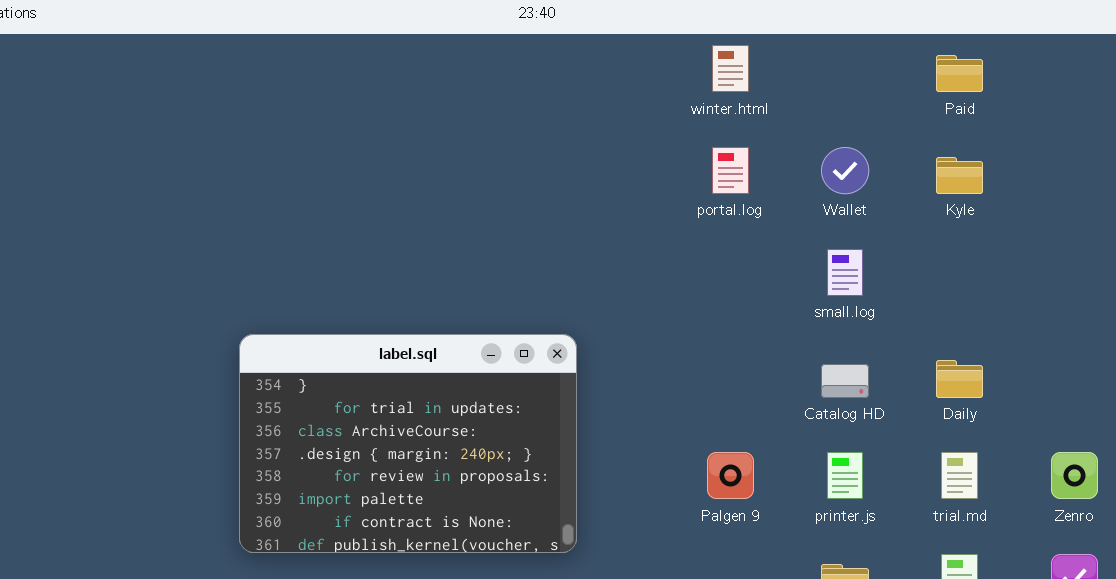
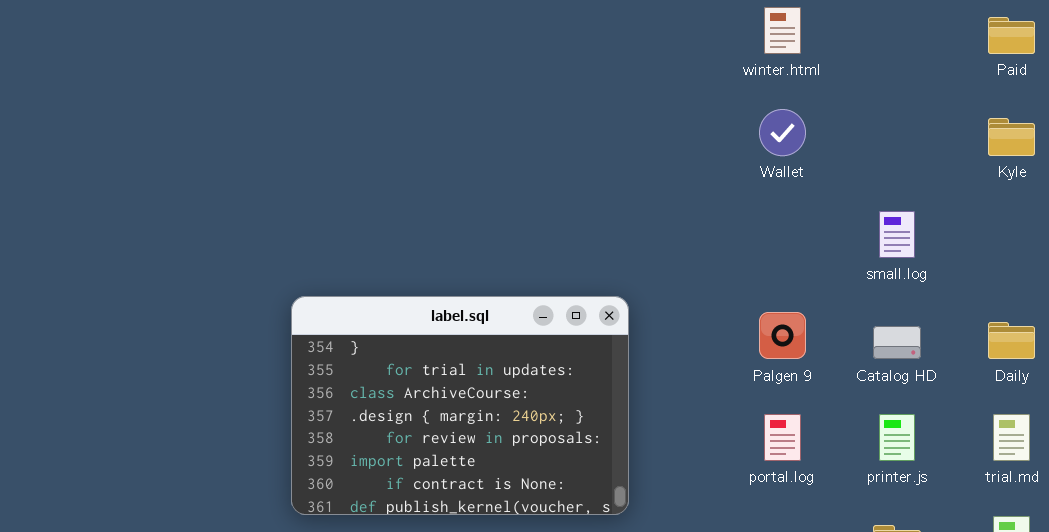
portal.log: [712,147,749,194] -> [764,414,801,461], moved
Wallet: [821,147,869,194] -> [759,109,806,156], moved
Palgen 9: [707,452,754,499] -> [759,312,806,359], moved

